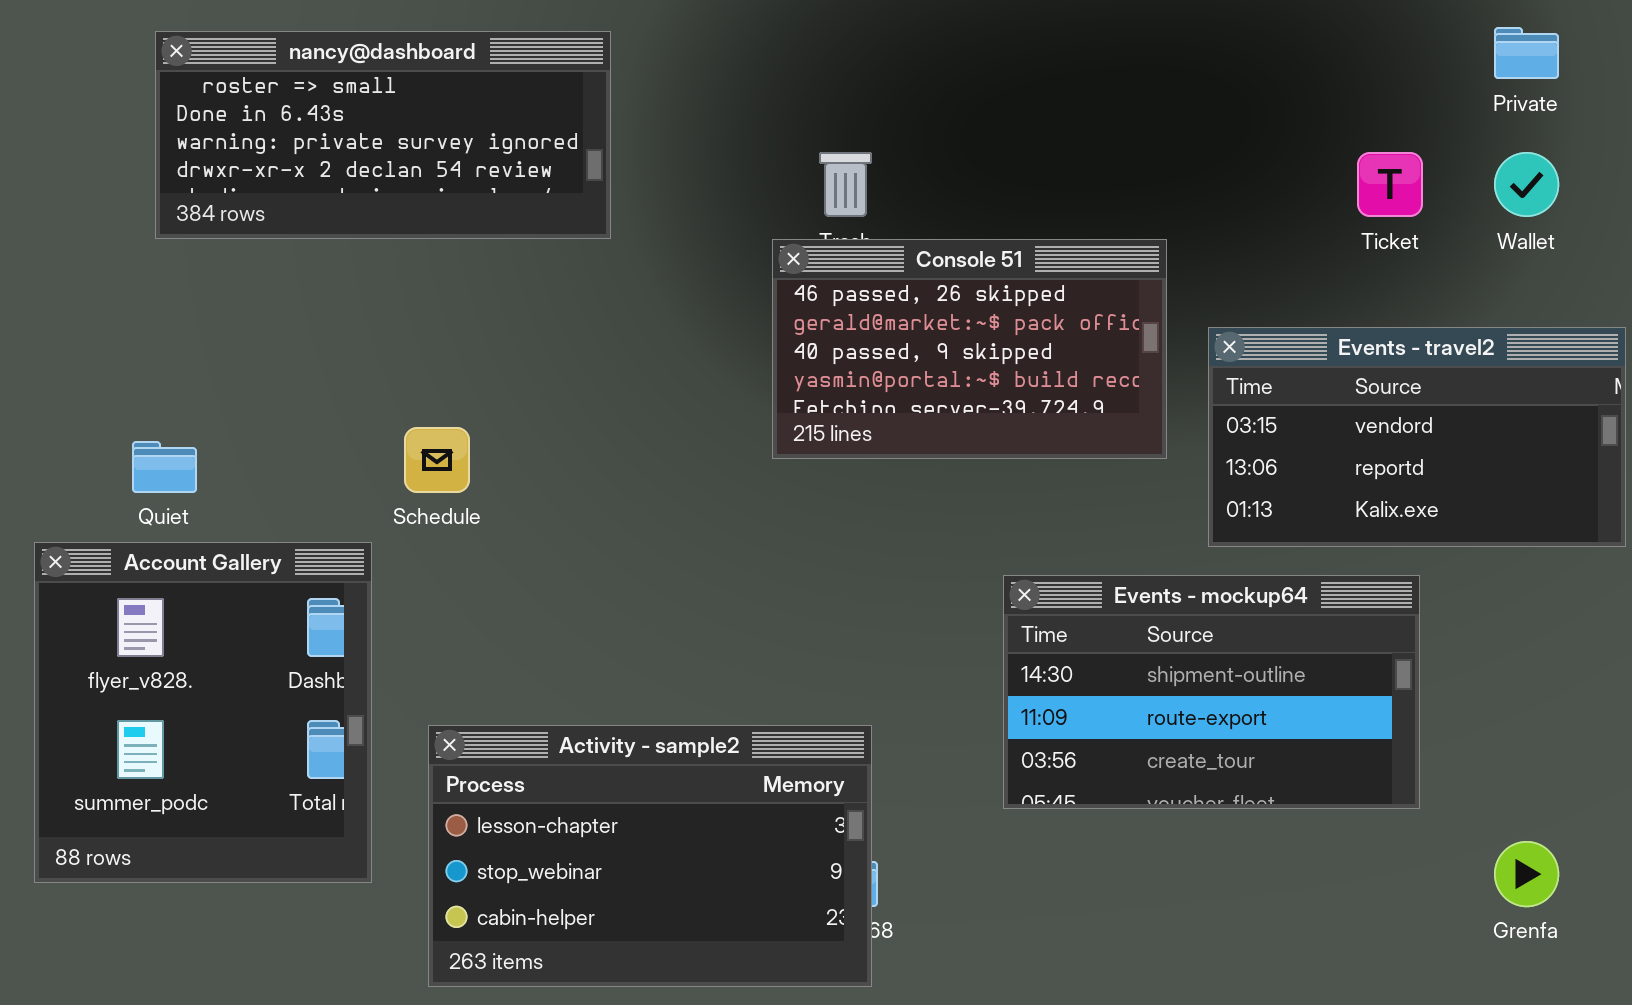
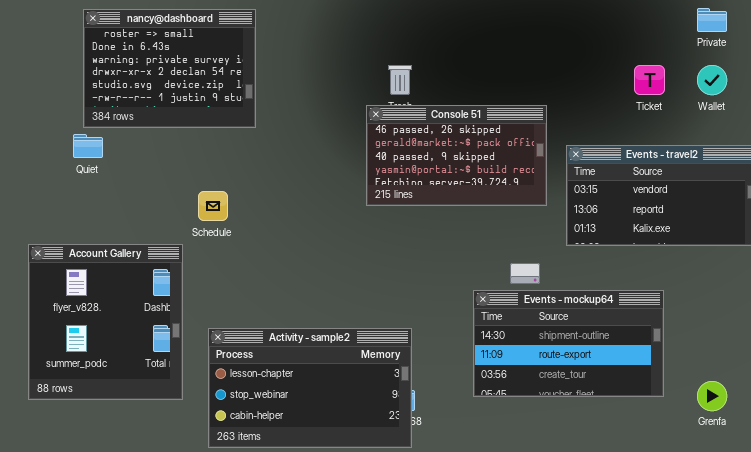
nancy@dashboard: [155,31,611,239] -> [83,9,256,128], resized
Quiet: [132,441,197,493] -> [73,134,103,158], moved
Events - mockup64: [1003,575,1420,809] -> [473,290,664,397], moved

